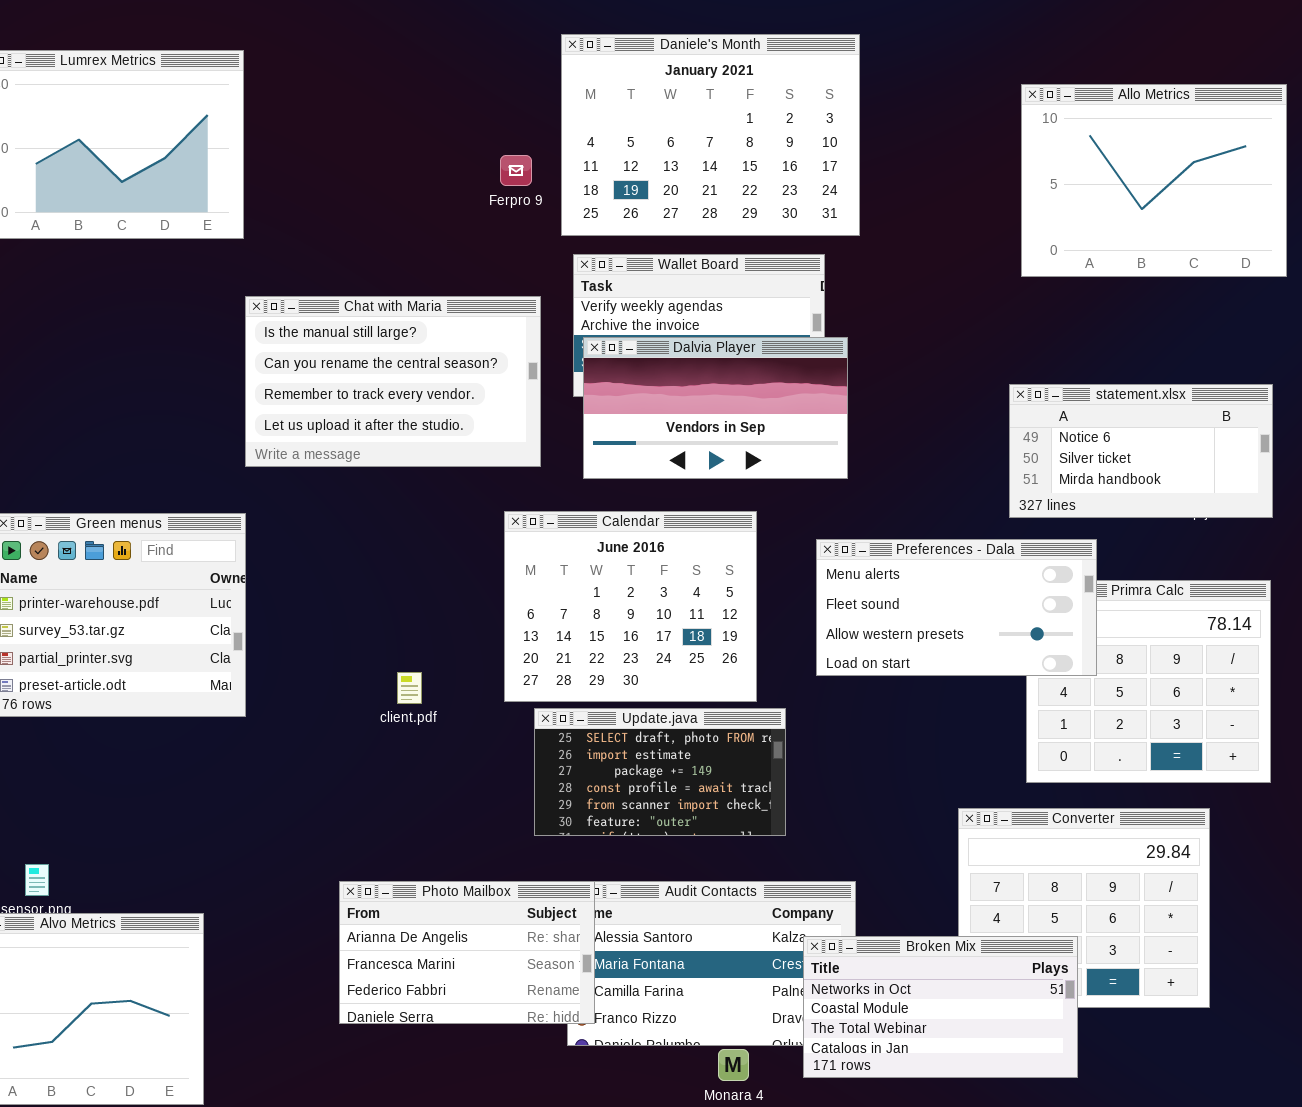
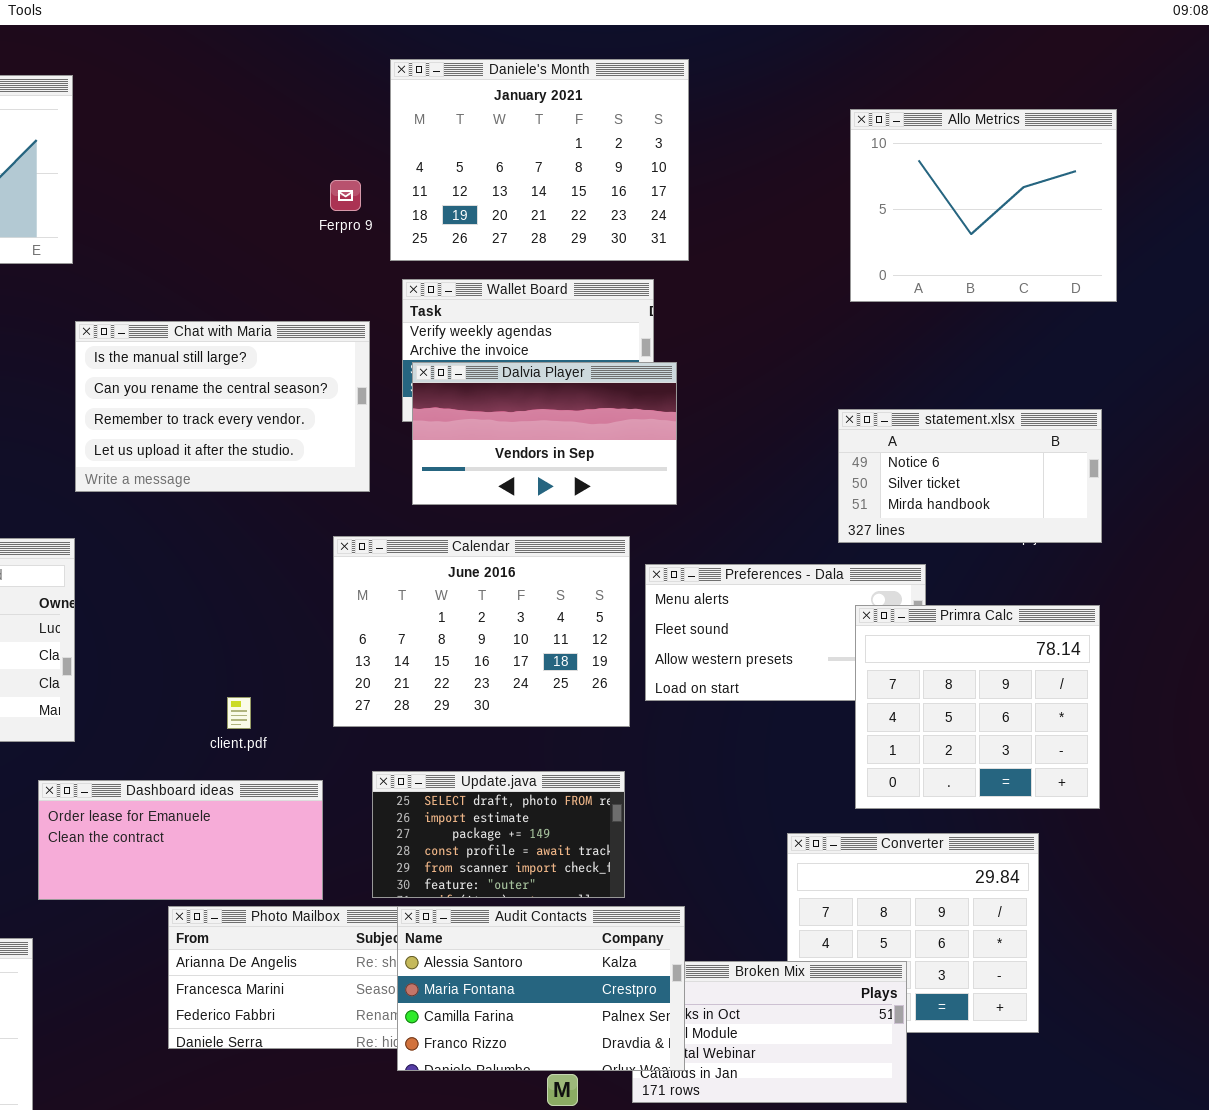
Calendar: [504,511,757,702] -> [333,536,630,727], resized
Primra Calc: [1026,580,1271,783] -> [855,605,1100,809], raised
Update.java: [534,708,786,836] -> [372,771,625,898], moved
Dashboard ideas: none -> [38,780,323,900], opened
Audit Contacts: [567,881,856,1046] -> [397,906,685,1071], raised

